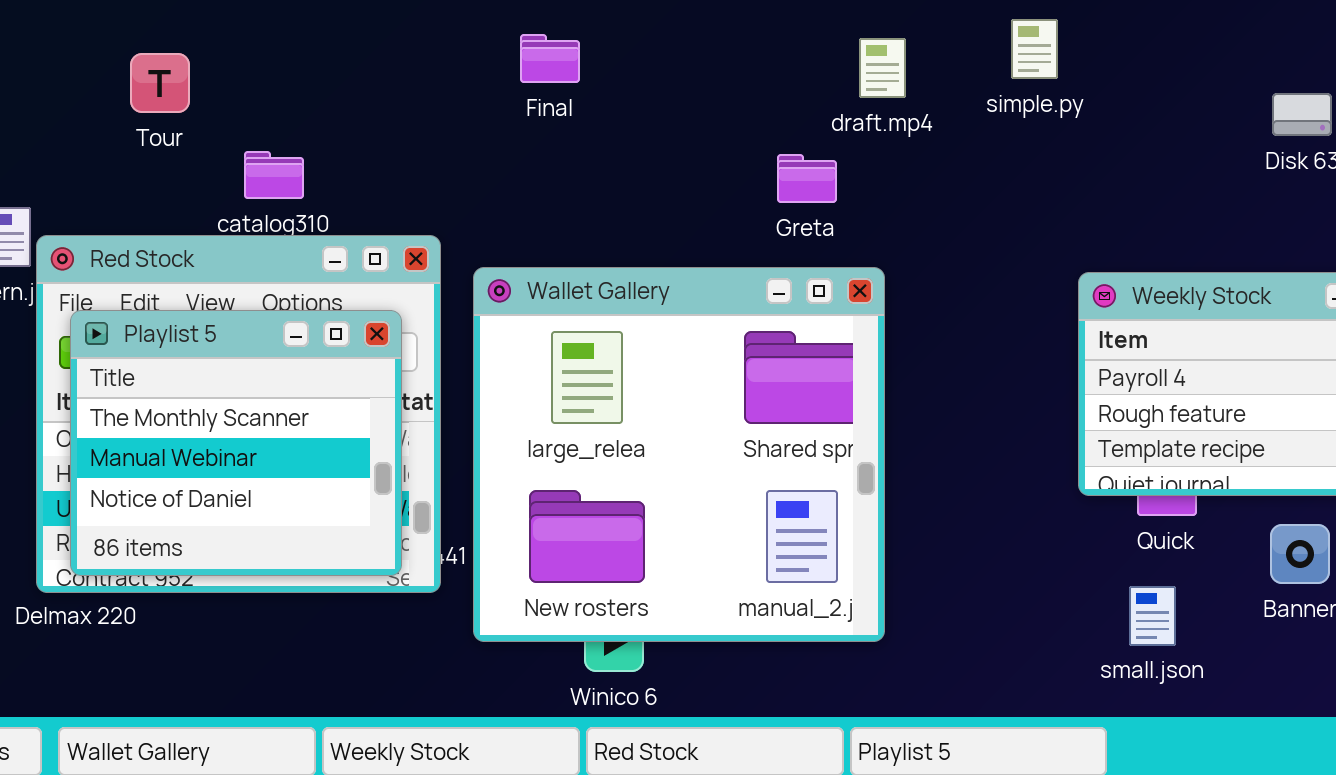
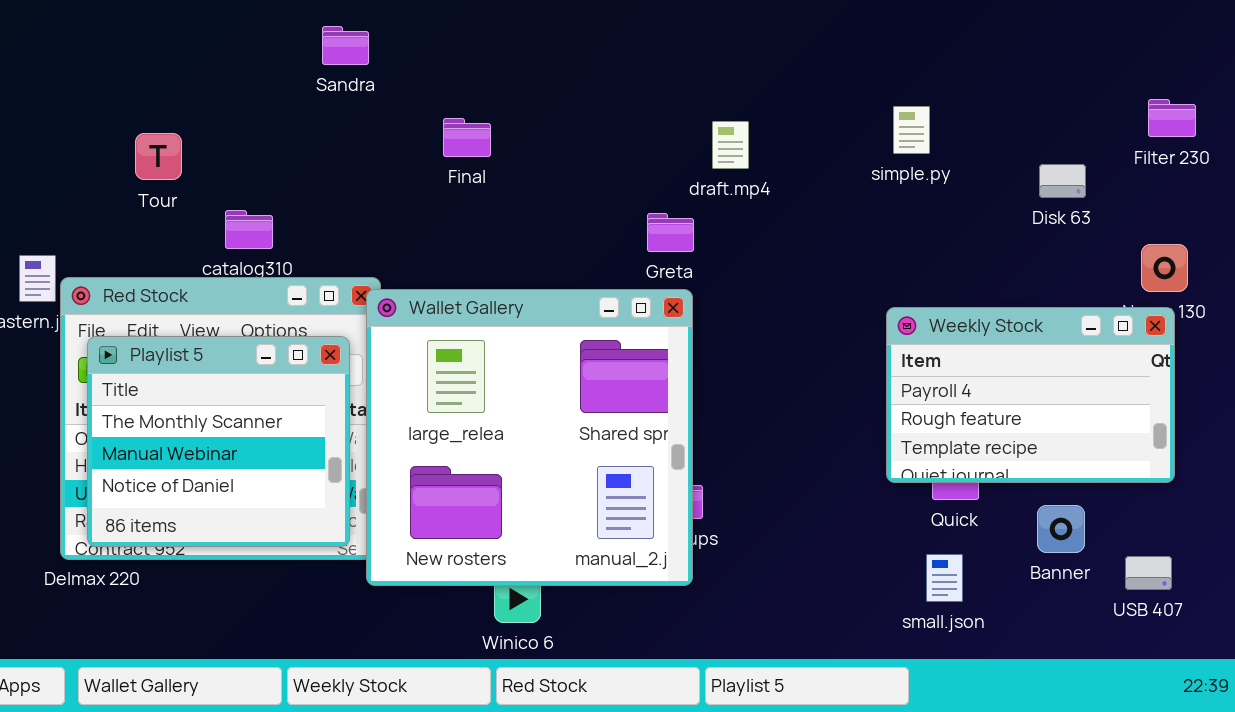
simple.py: [1011,19,1058,79] -> [893,106,930,154], moved
Wallet Gallery: [473,267,885,642] -> [366,289,693,586], moved

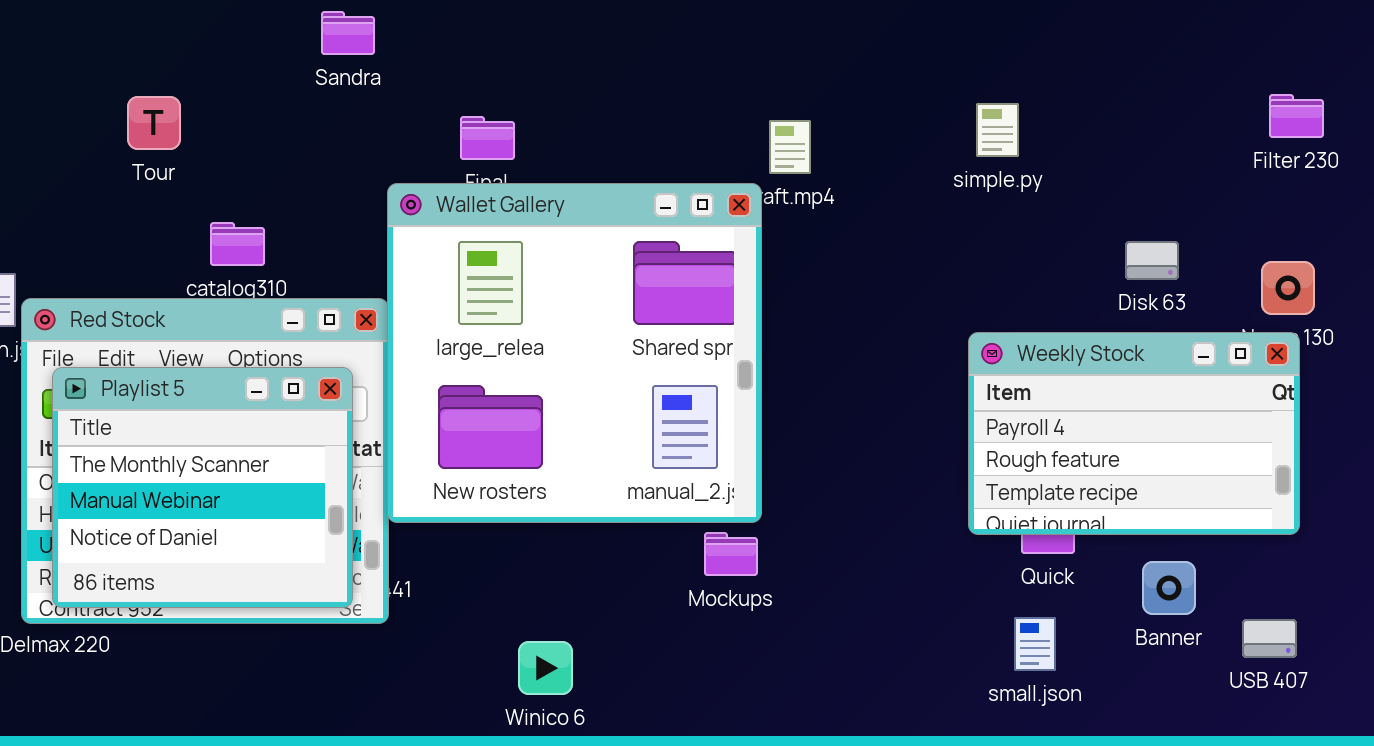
Tour: [135,133,182,180] -> [127,96,181,150], moved
Disk 63: [1039,164,1086,198] -> [1125,241,1179,280], moved
Wallet Gallery: [366,289,693,586] -> [387,183,762,523], moved

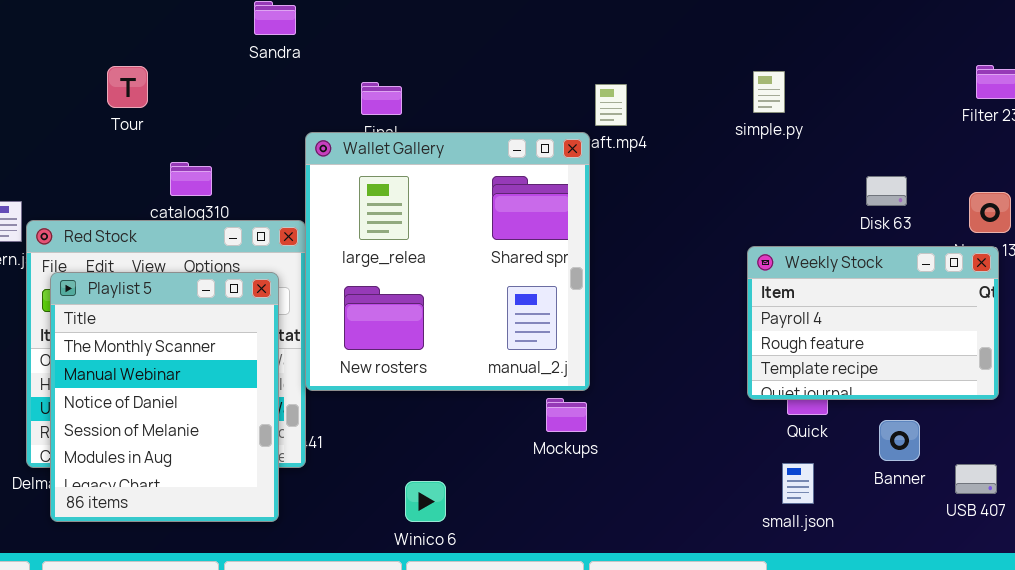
Playlist 5: [52,367,353,608] -> [50,272,279,522], resized

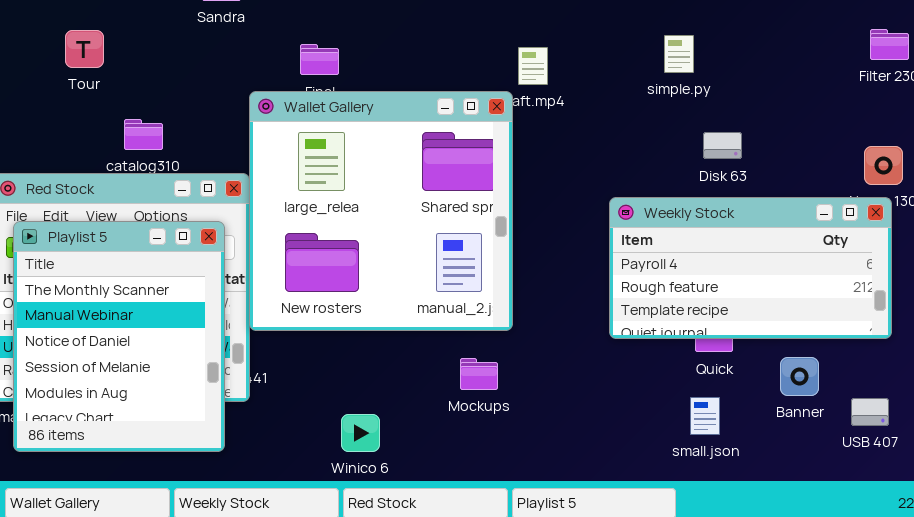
Disk 63: [866,176,907,206] -> [703,132,742,159], moved
Weekly Stock: [747,246,999,400] -> [609,197,892,339], resized
Mockups: [546,398,587,432] -> [460,358,498,390], moved

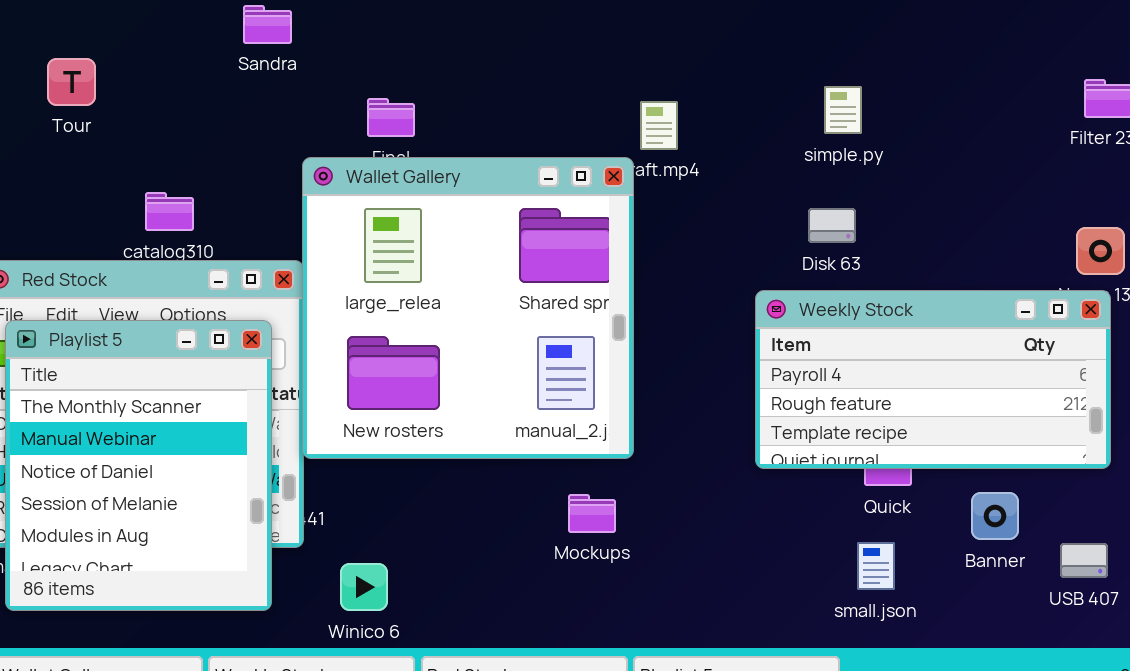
Tour: [65,30,104,68] -> [47,58,96,106], moved
Disk 63: [703,132,742,159] -> [808,208,856,243], moved
Winico 6: [341,414,380,452] -> [340,563,388,611], moved

